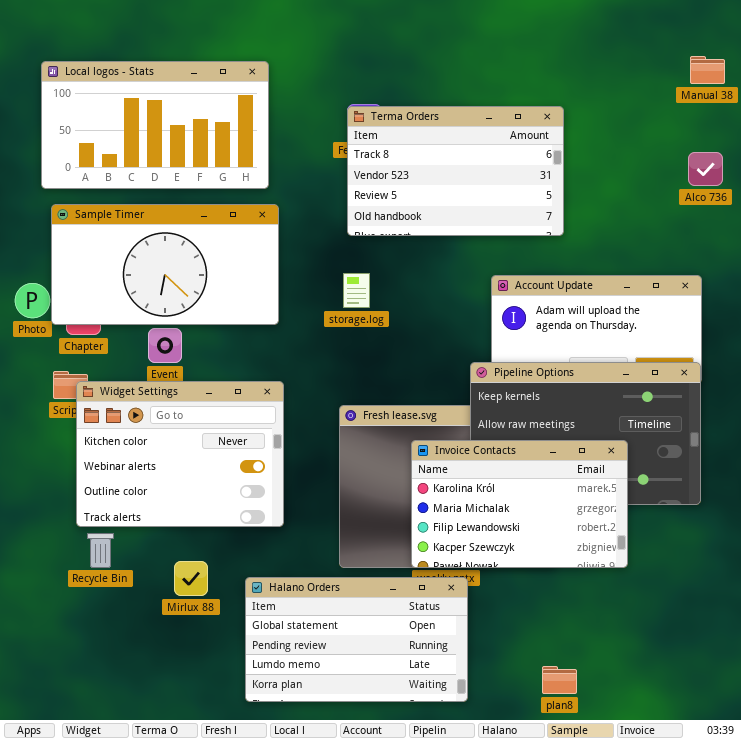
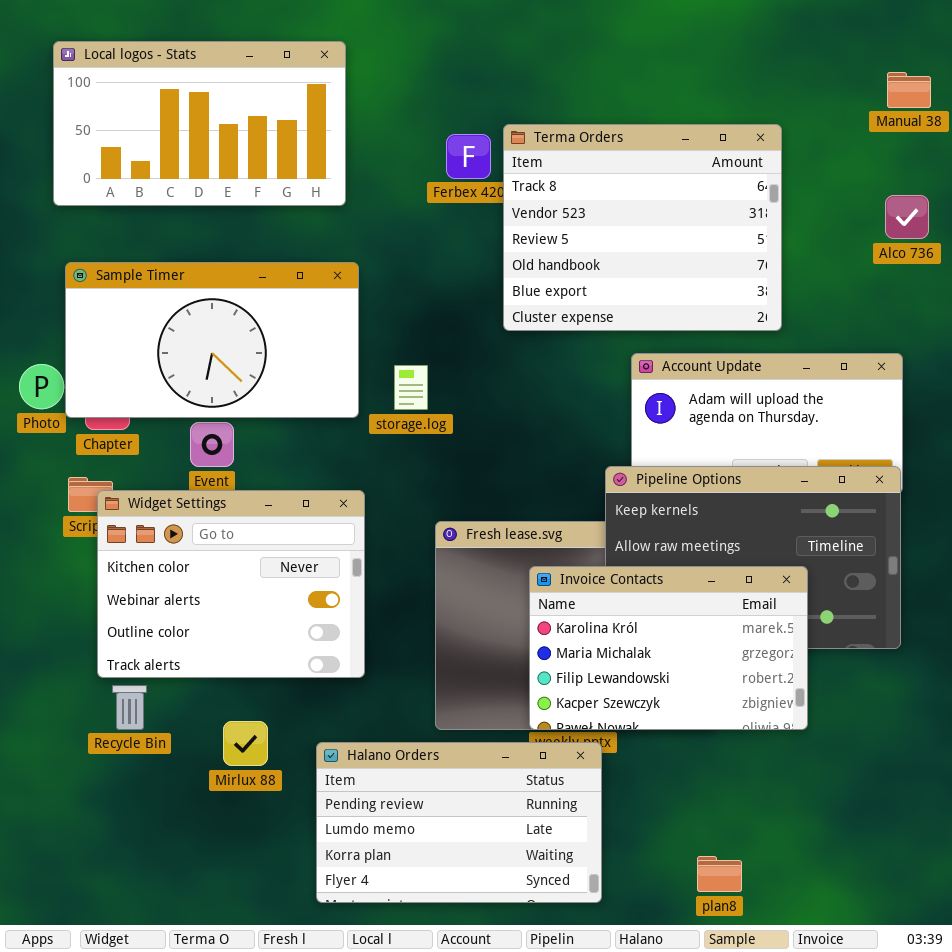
Local logos - Stats: [41,61,269,189] -> [53,41,346,206], moved
Terma Orders: [347,106,564,236] -> [503,124,782,331], moved, resized
storage.log: [343,273,370,308] -> [394,365,428,410], moved
Halano Orders: [245,577,468,702] -> [316,742,602,903], scrolled down 1 row

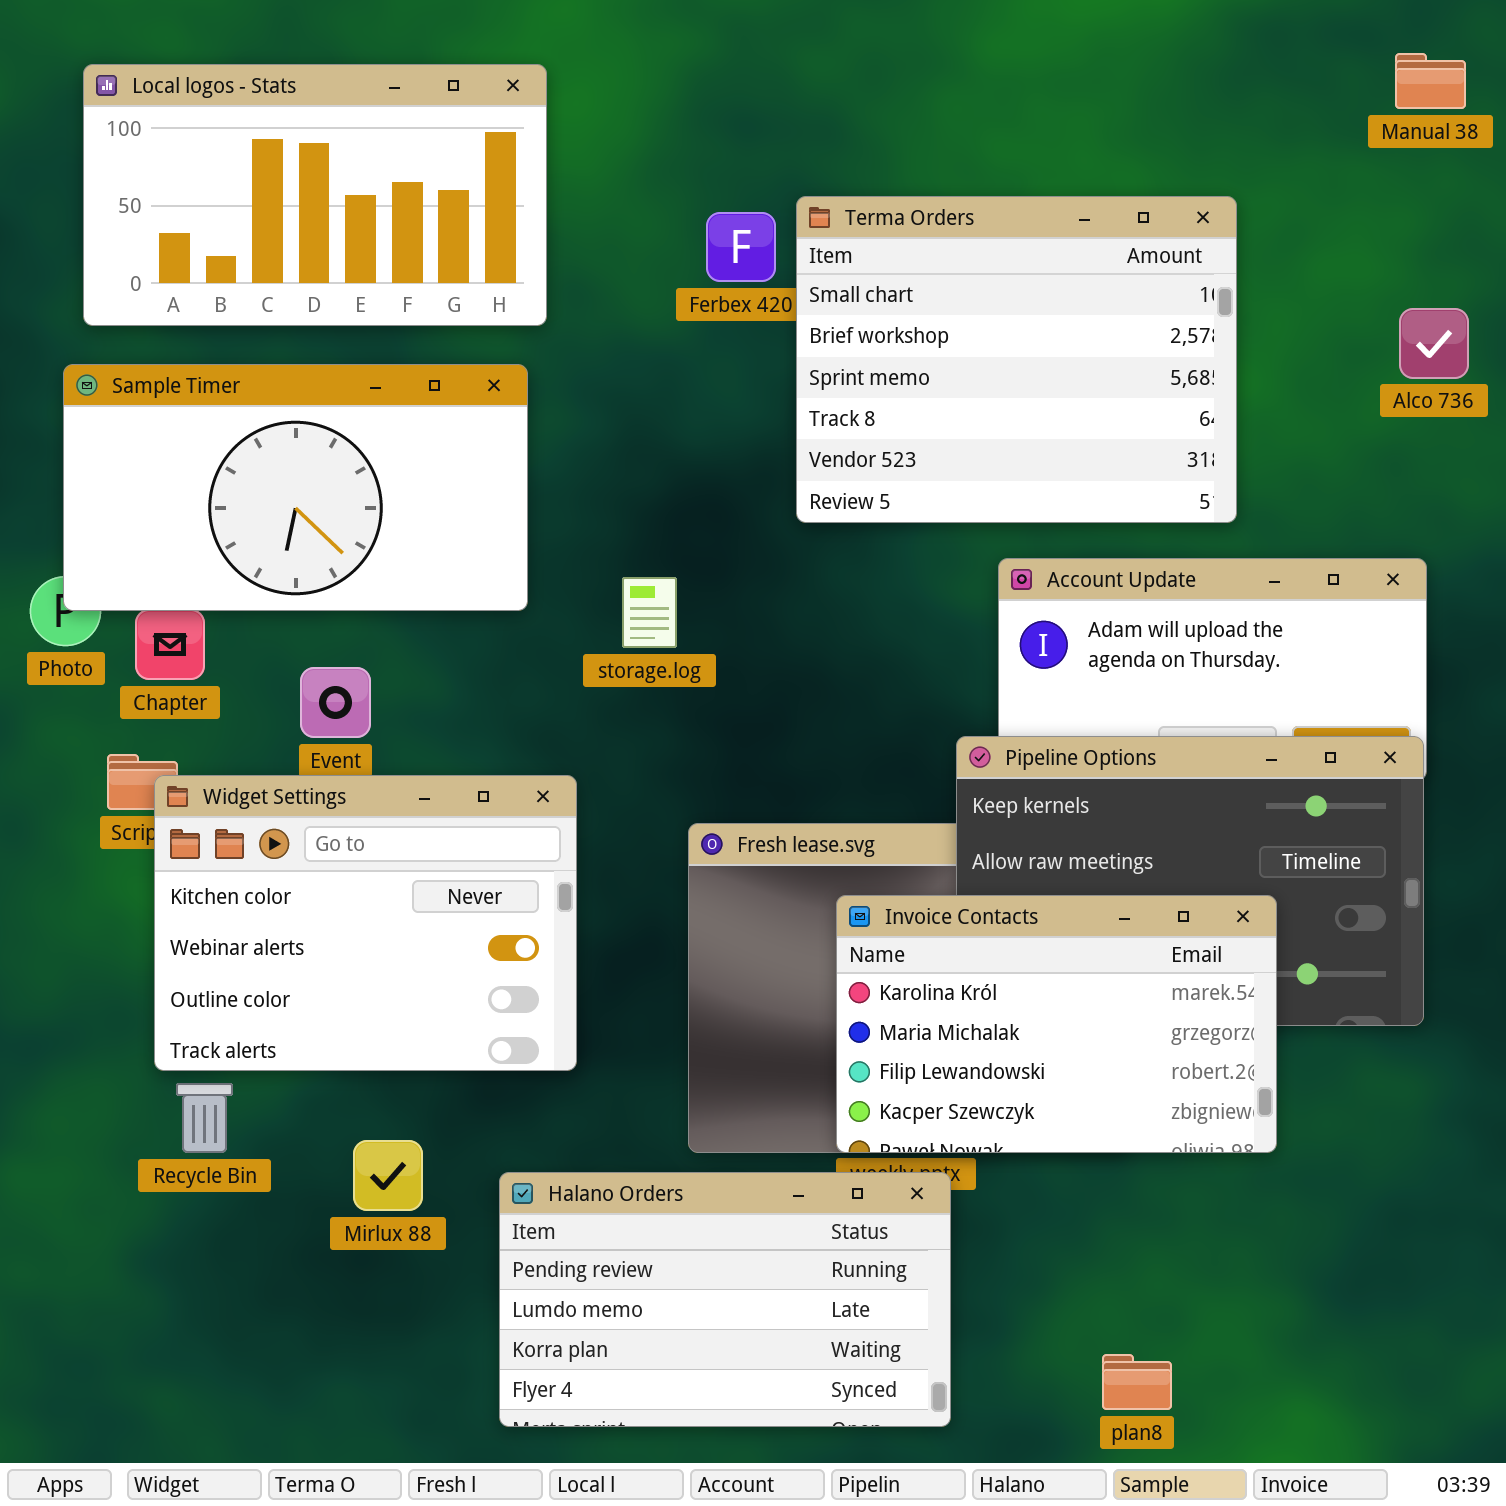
Manual 38: [887,72,931,108] -> [1395,53,1466,109], moved
Terma Orders: [503,124,782,331] -> [796,196,1237,523], scrolled up 3 rows
Sample Timer: [65,262,359,418] -> [63,364,528,611], moved

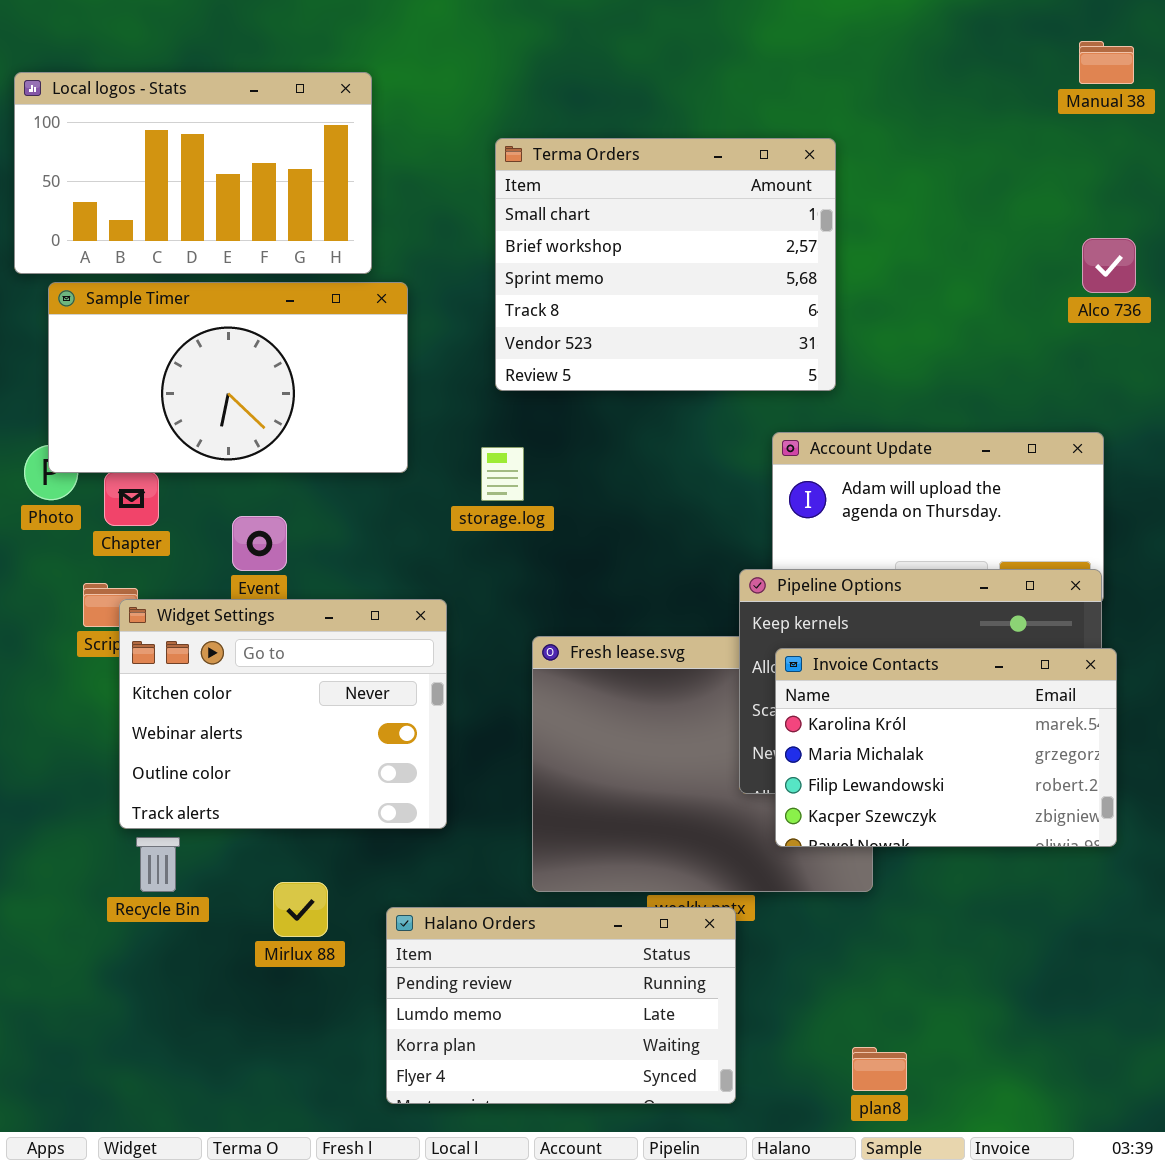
Local logos - Stats: [83,64,547,326] -> [14,72,372,274], moved
Terma Orders: [796,196,1237,523] -> [495,138,836,391], moved
Invoice Contacts: [836,895,1277,1153] -> [775,648,1117,847], moved

